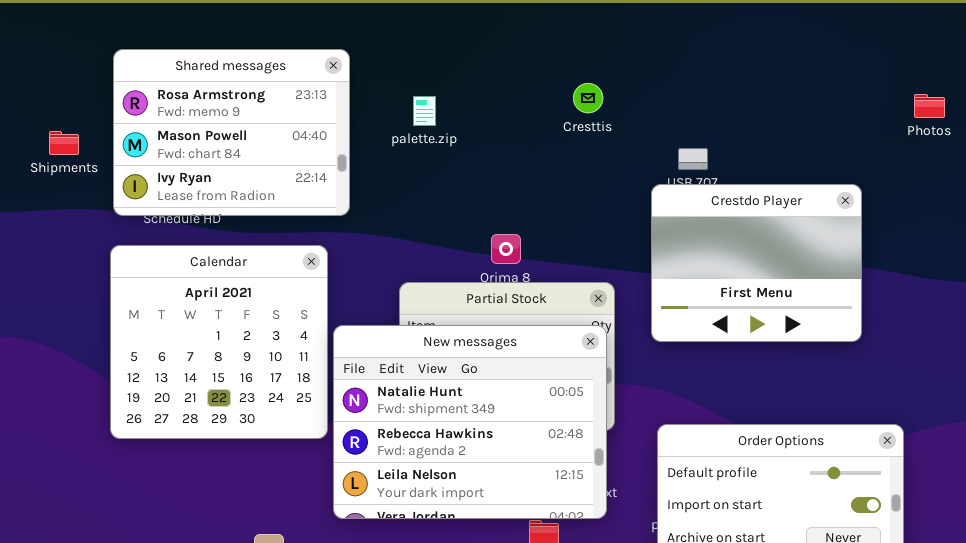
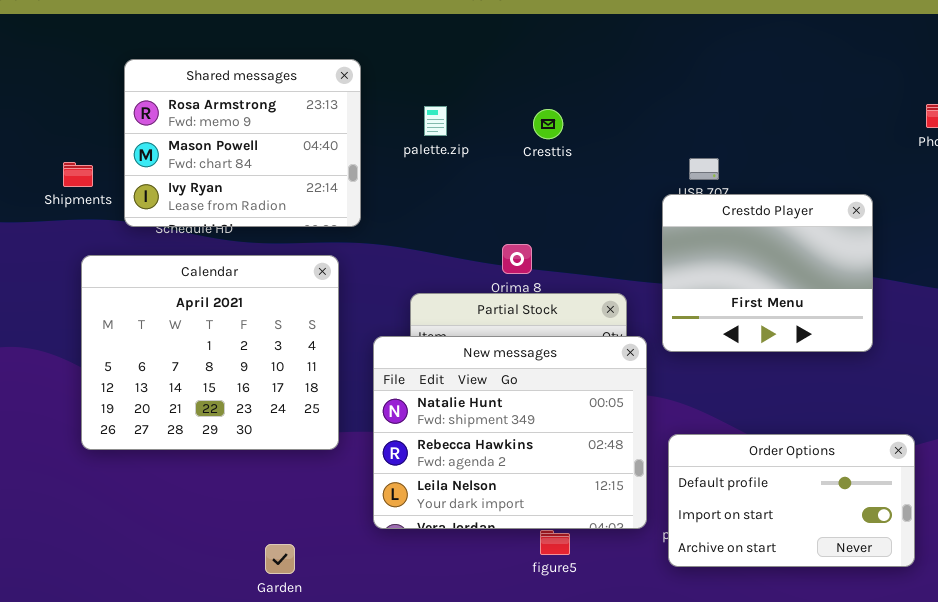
Cresttis: [573,83,603,113] -> [533,109,563,139], moved
Shipments: [49,131,79,155] -> [63,162,93,187], moved
Calendar: [110,245,328,439] -> [81,255,339,450], resized
New messages: [333,325,607,519] -> [373,336,647,529], moved

